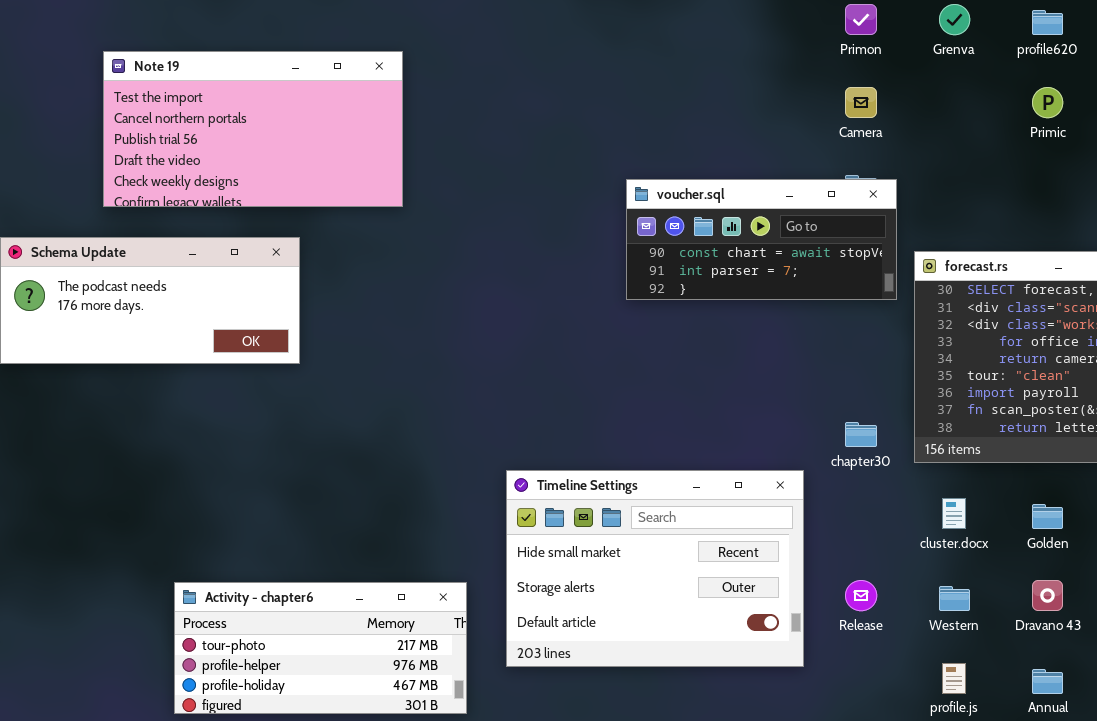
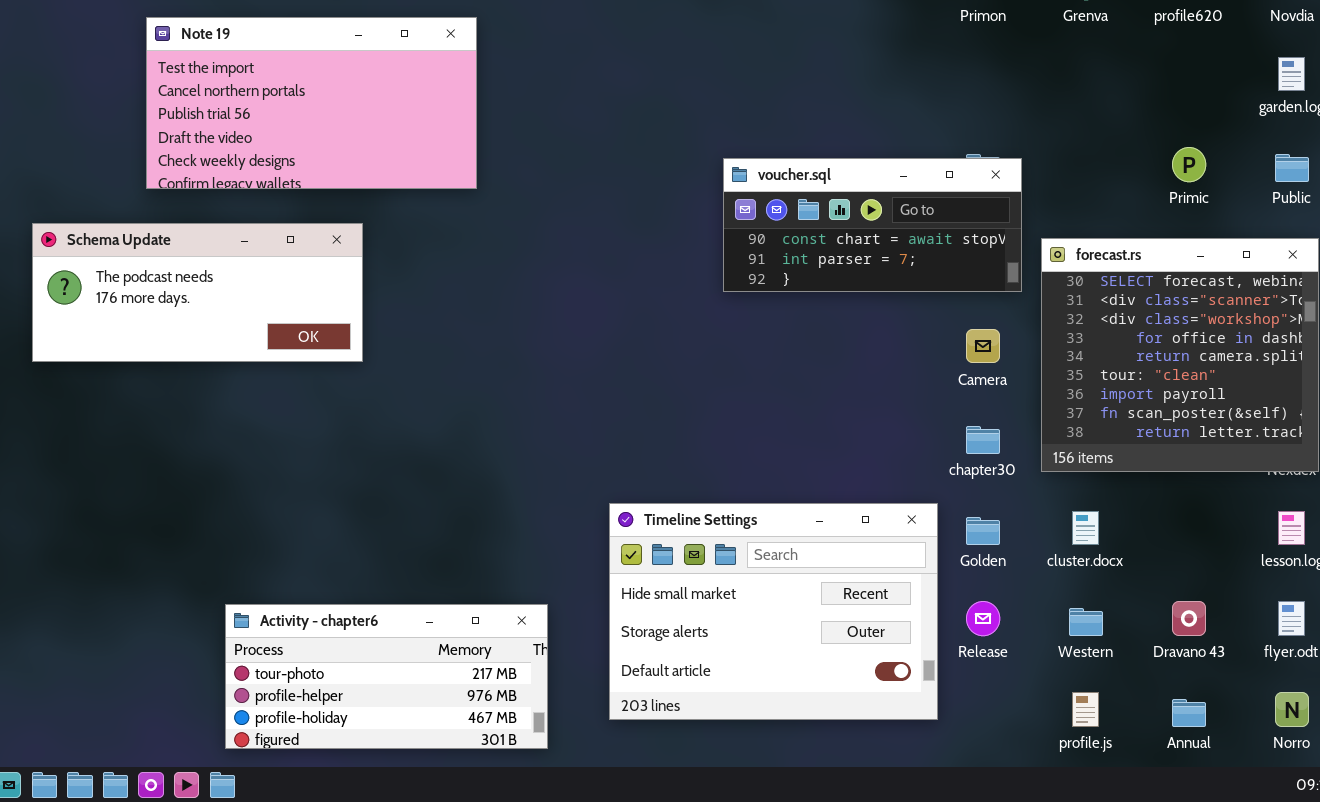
Camera: [845,87,877,118] -> [966,329,1000,363], moved
Primic: [1032,87,1063,118] -> [1172,147,1206,182], moved
Timeline Settings: [506,470,804,667] -> [609,503,938,720], moved
Golden: [1032,504,1063,529] -> [966,517,1000,545], moved

